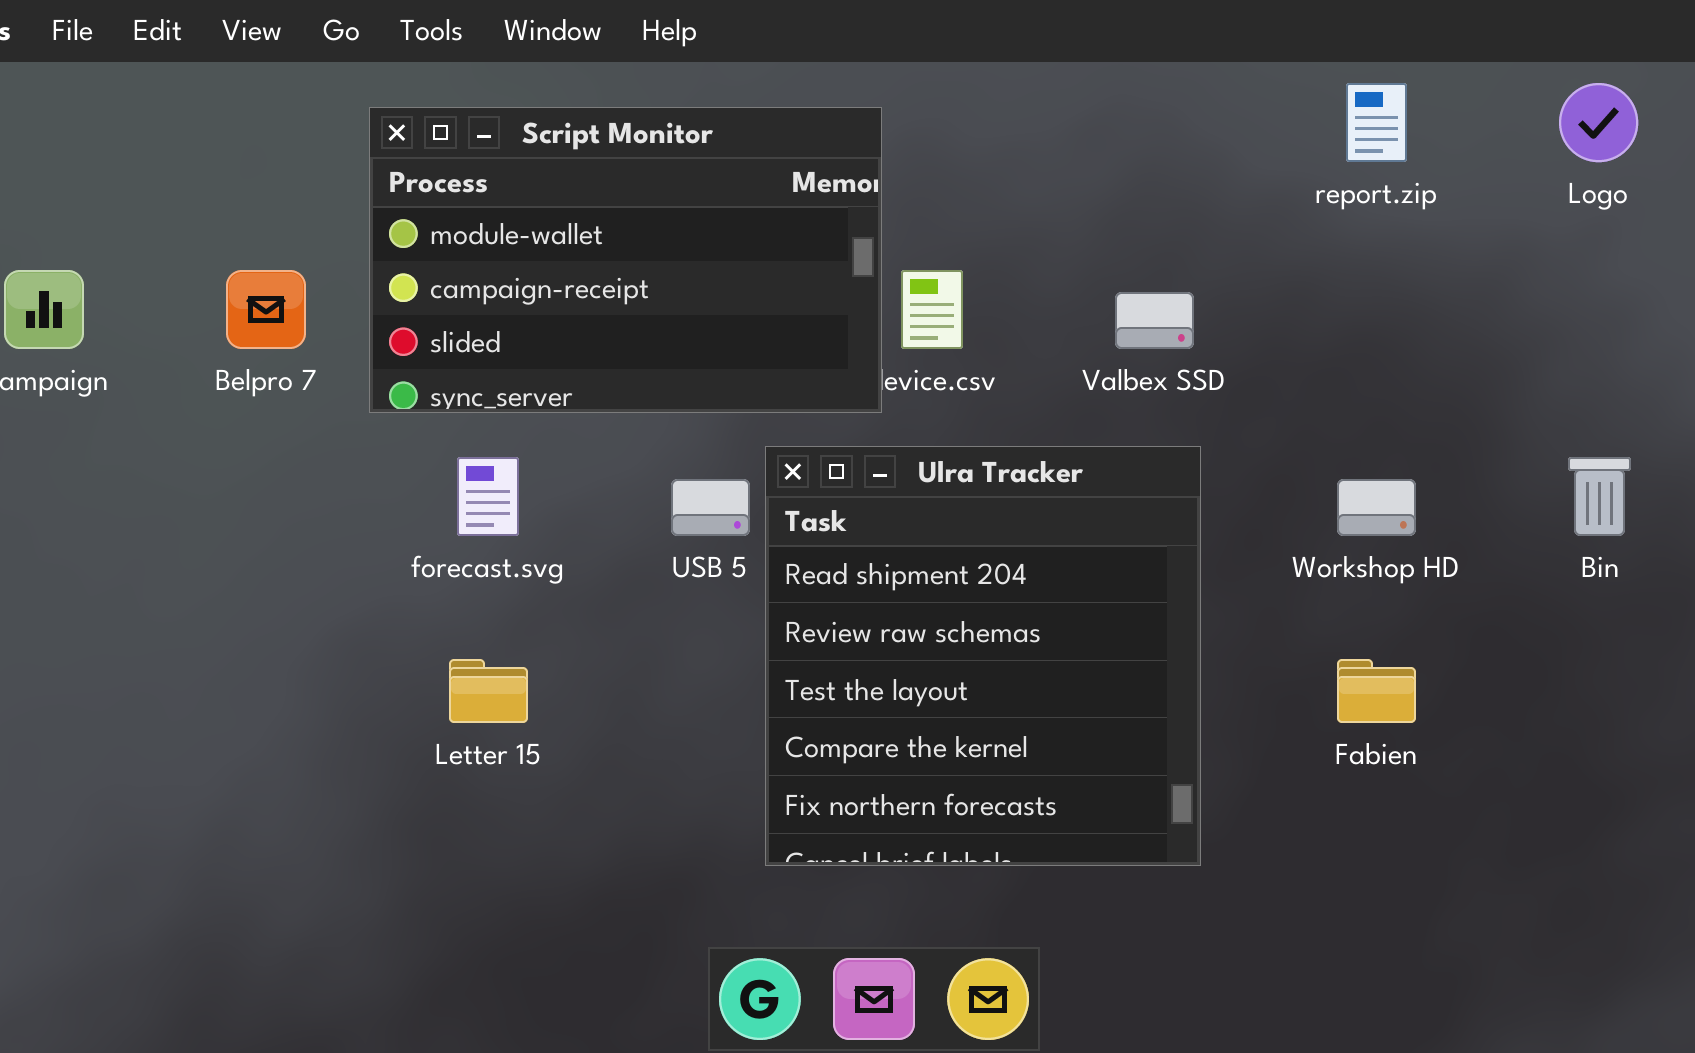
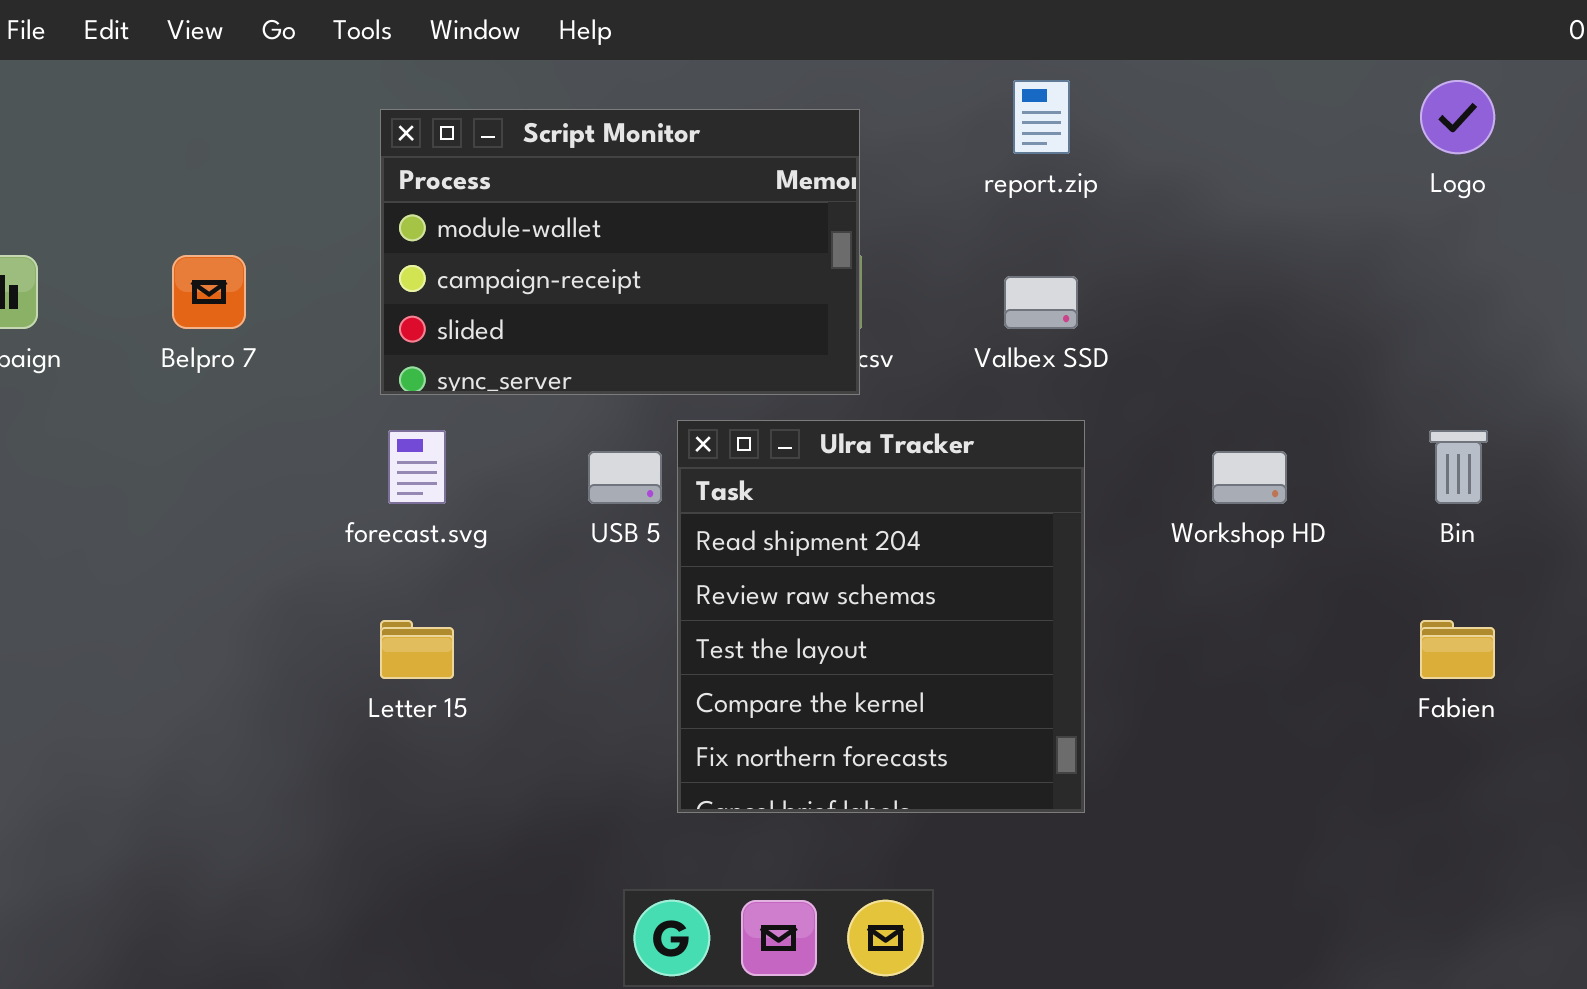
report.zip: [1346,83,1407,162] -> [1013,80,1070,154], moved
Script Monitor: [369,107,882,413] -> [380,109,860,395], moved
Fabien: [1337,659,1416,723] -> [1420,620,1495,679], moved

